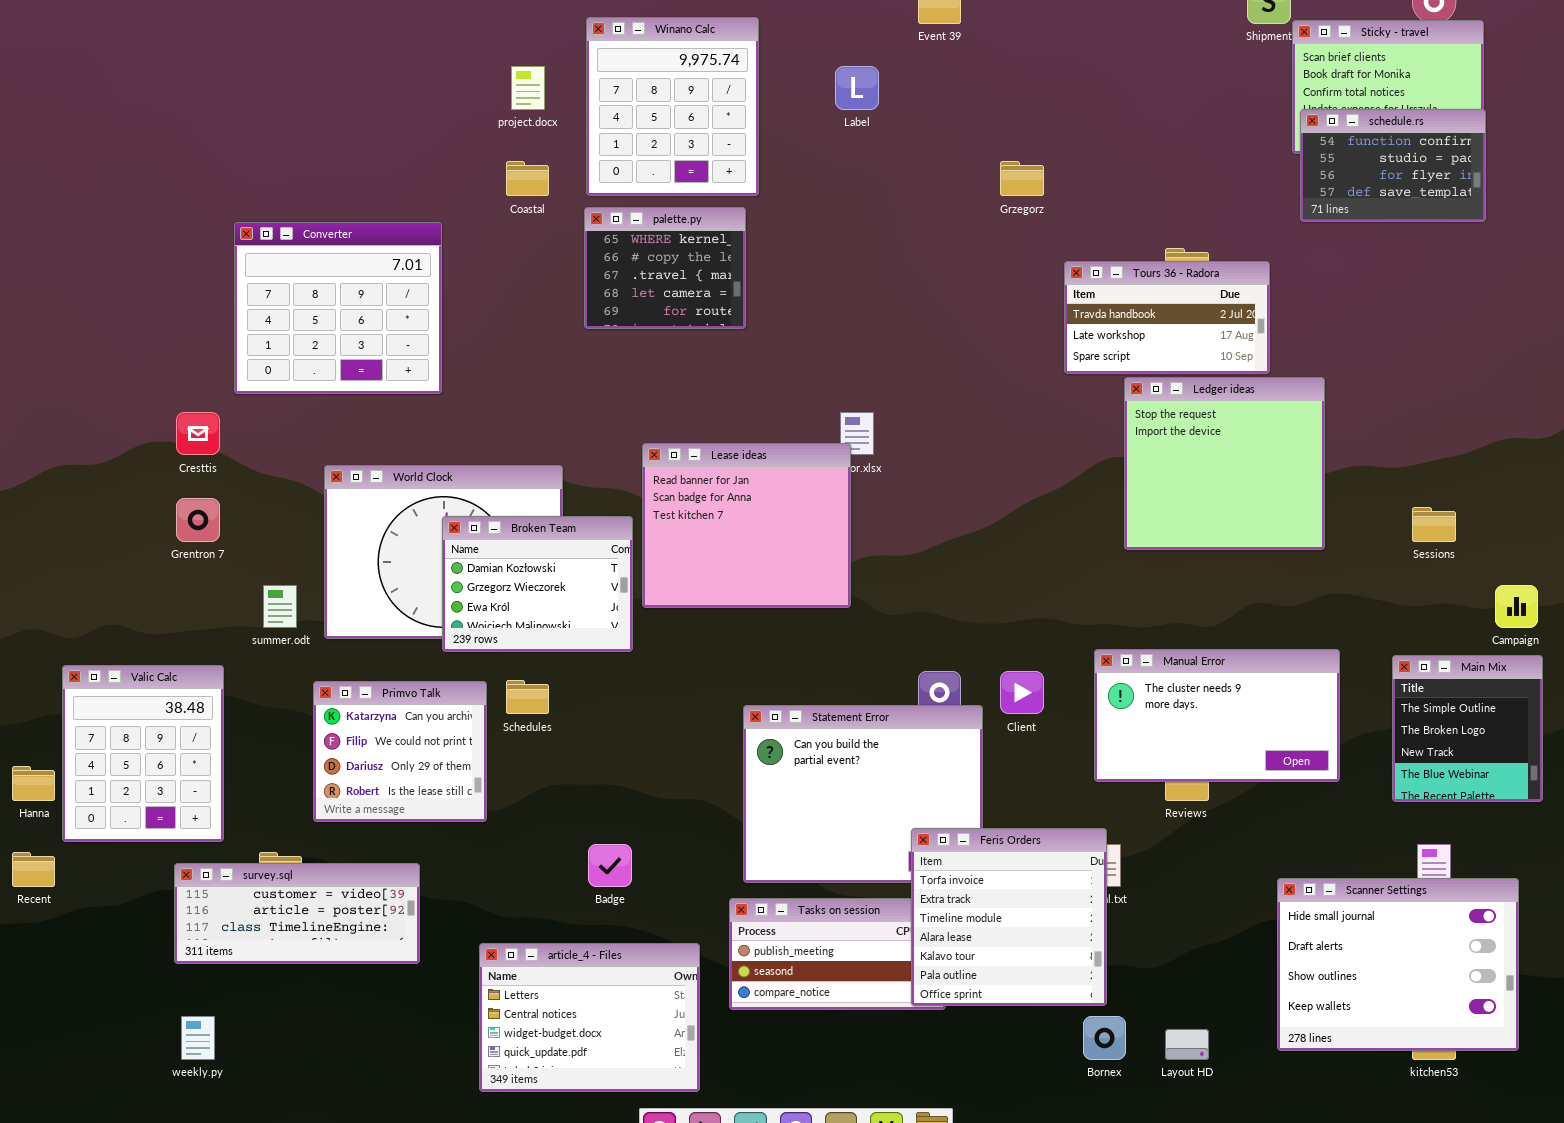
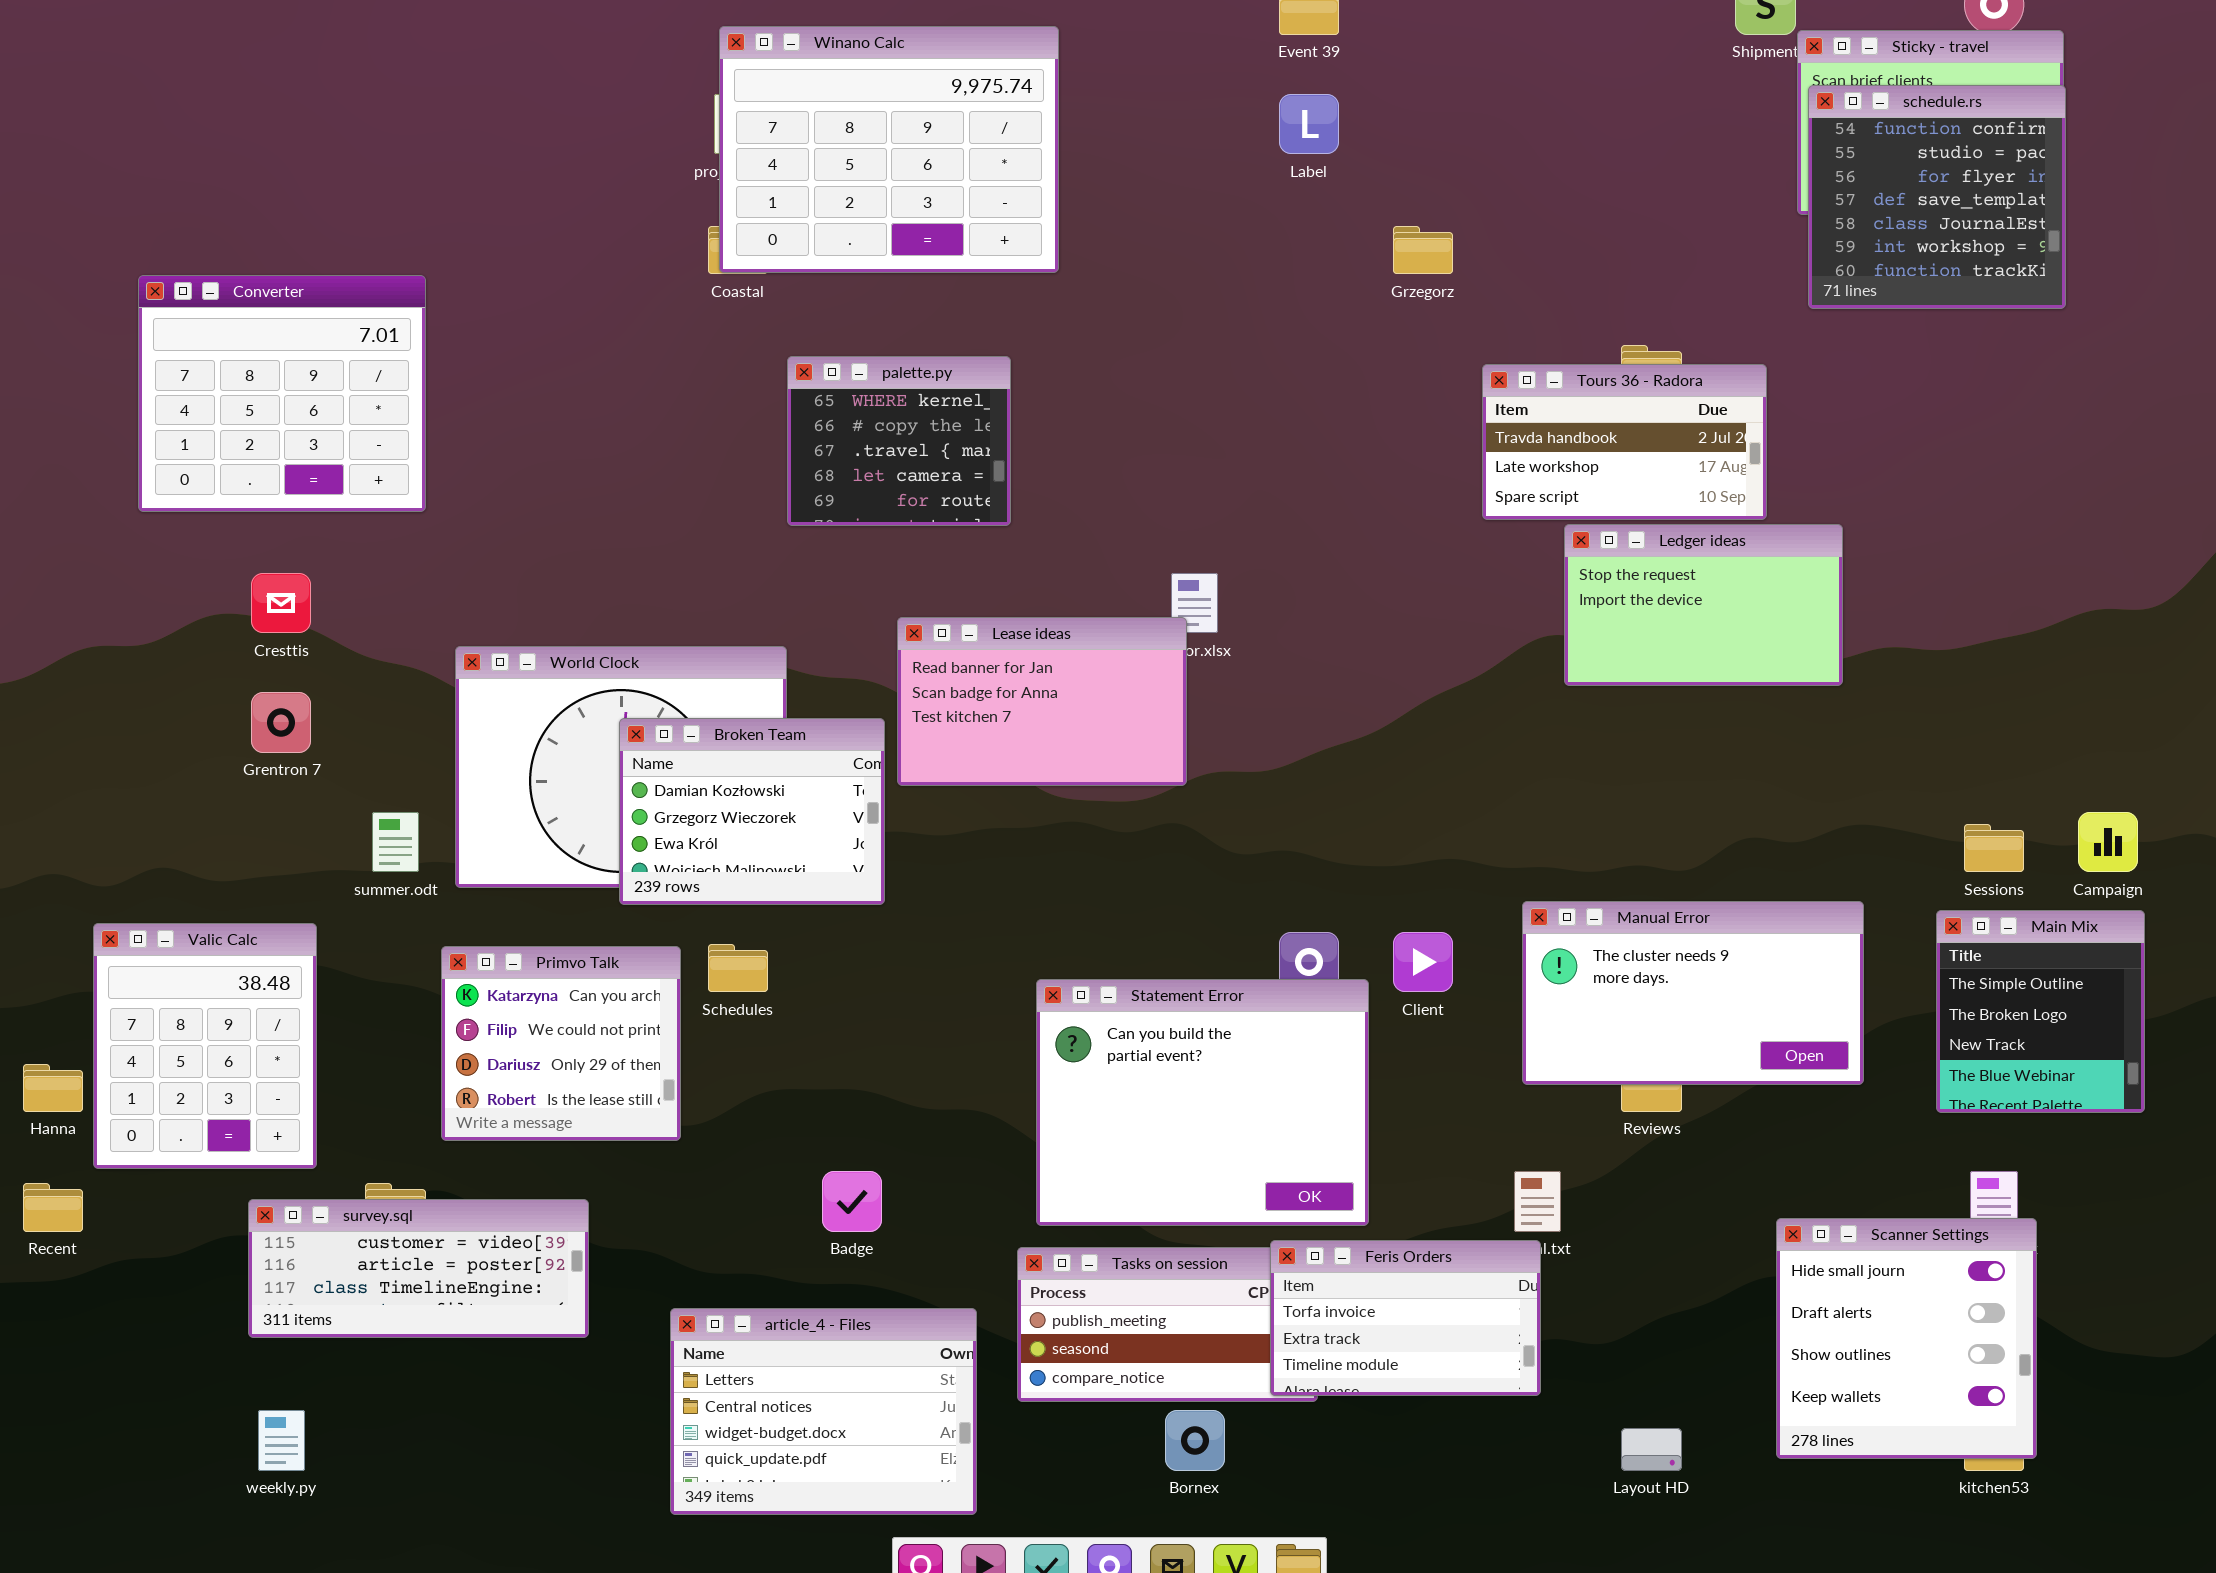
Winano Calc: [586,17,759,196] -> [719,26,1059,273], resized
Label: [835,66,879,110] -> [1279,94,1339,154], moved
schedule.rs: [1300,109,1486,222] -> [1808,85,2066,309], resized
palette.py: [584,207,746,329] -> [787,356,1011,526], moved
Converter: [234,222,442,394] -> [138,275,426,512], moved
Ledger ideas: [1124,377,1325,550] -> [1564,524,1843,686], resized
Lease ideas: [642,443,851,608] -> [897,617,1187,786], resized
Sessions: [1412,507,1456,542] -> [1964,824,2024,872], moved
Feris Orders: [911,828,1107,1006] -> [1270,1240,1541,1396], resized
Scanner Settings: [1277,878,1519,1051] -> [1776,1218,2037,1459], resized
Bornex: [1083,1016,1126,1060] -> [1165,1410,1225,1471], moved

